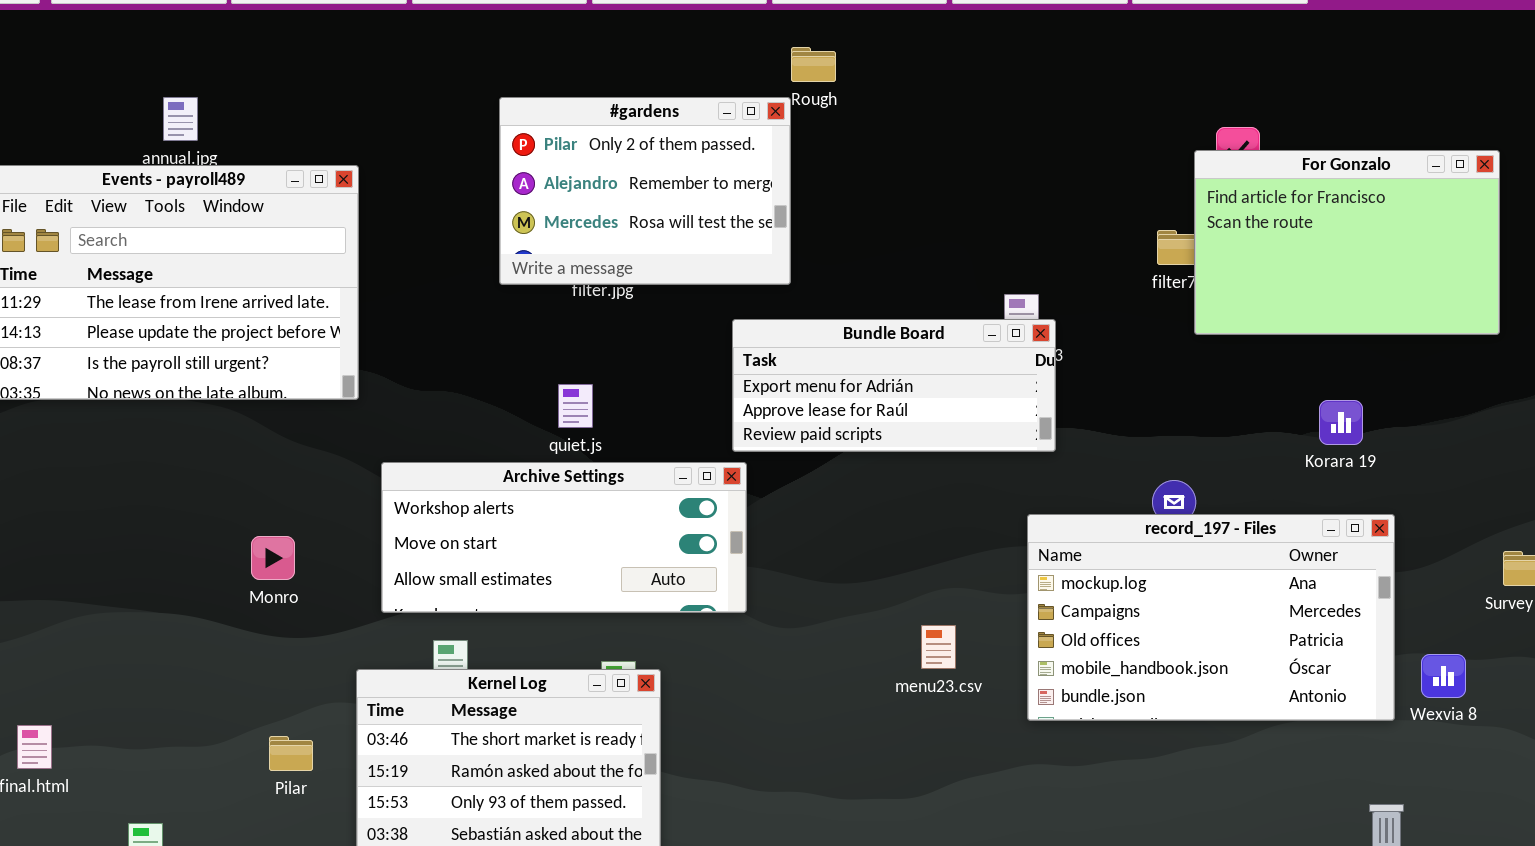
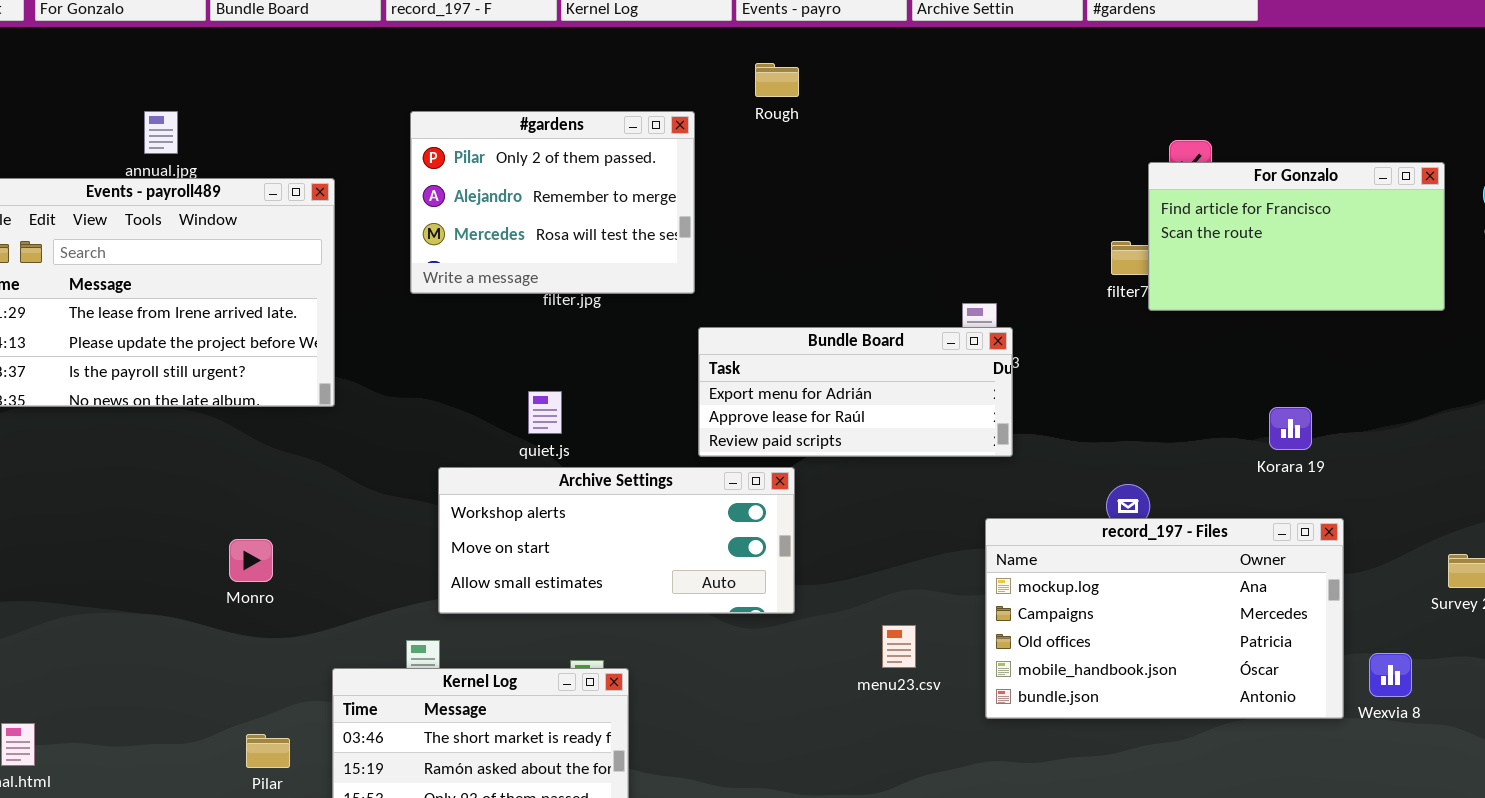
#gardens: [499,97,791,285] -> [410,111,695,294], moved
For Gonzalo: [1194,150,1500,335] -> [1148,162,1445,311], resized
Archive Settings: [381,462,747,613] -> [438,467,795,614], moved

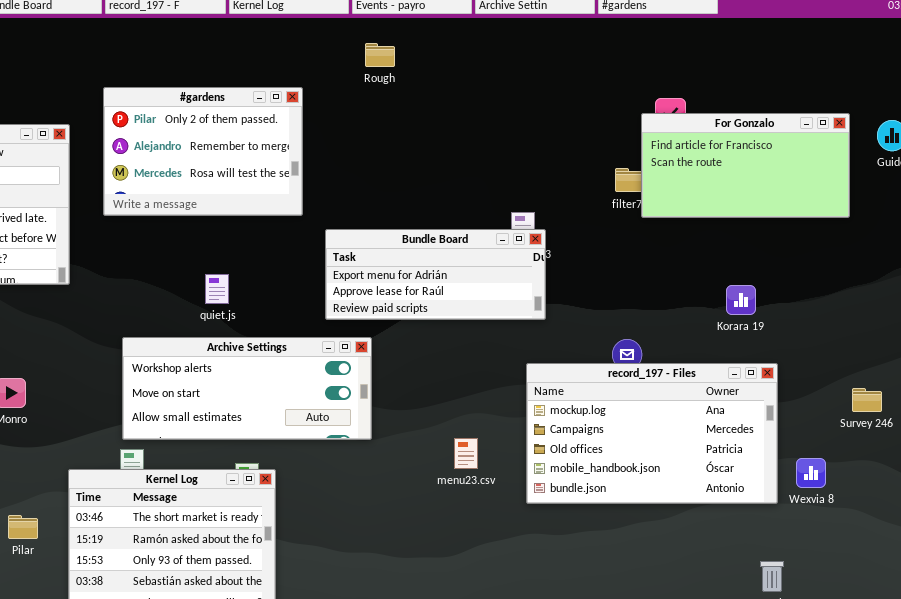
#gardens: [410,111,695,294] -> [103,87,303,216], moved
Archive Settings: [438,467,795,614] -> [122,337,372,440], moved

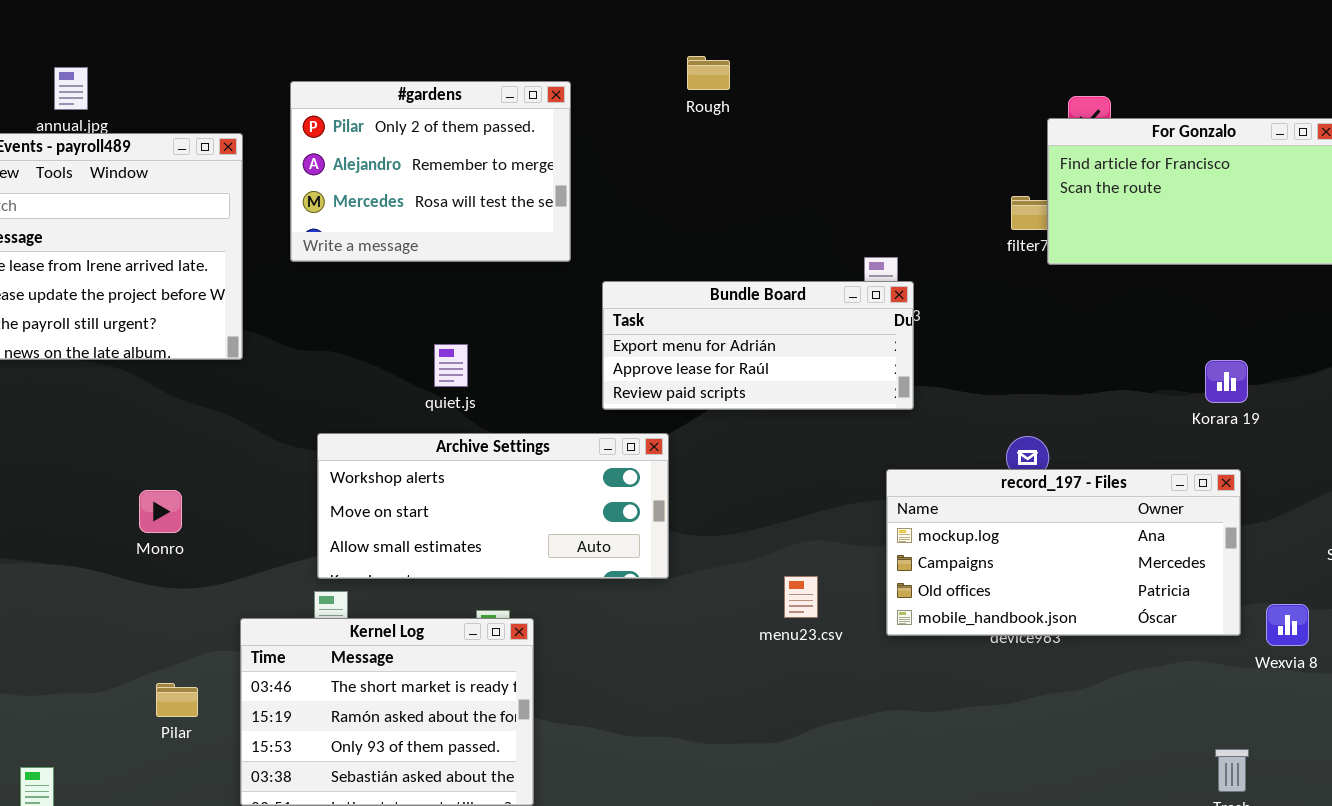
Rough: [365,43,395,67] -> [687,56,730,90], moved
Korara 19: [726,285,756,315] -> [1205,360,1248,403], moved
record_197 - Files: [526,363,778,504] -> [886,469,1241,636], resized

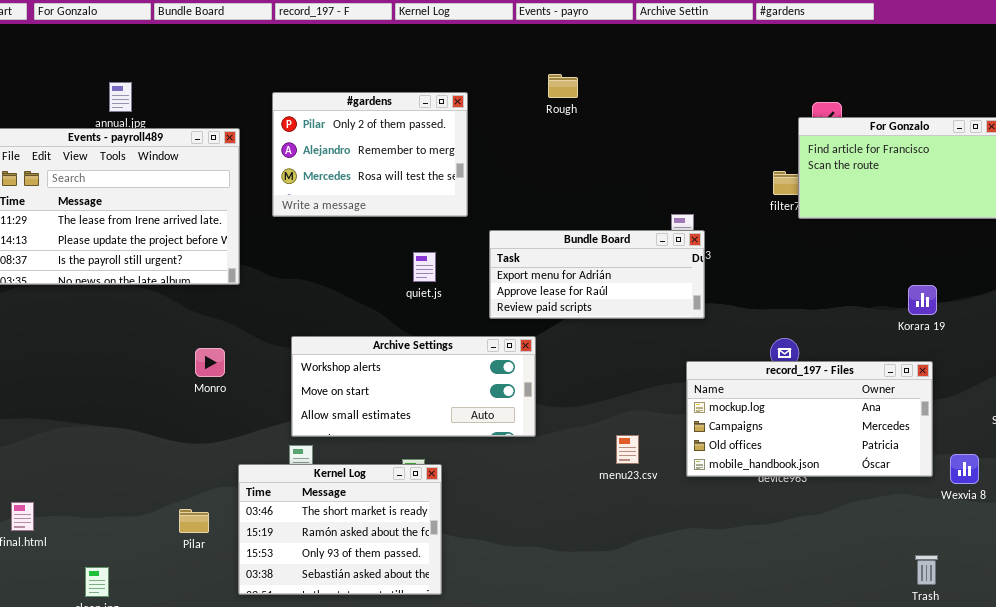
quiet.js: [434,344,468,387] -> [413,252,436,282], moved
Monro: [139,490,182,533] -> [195,348,225,377], moved

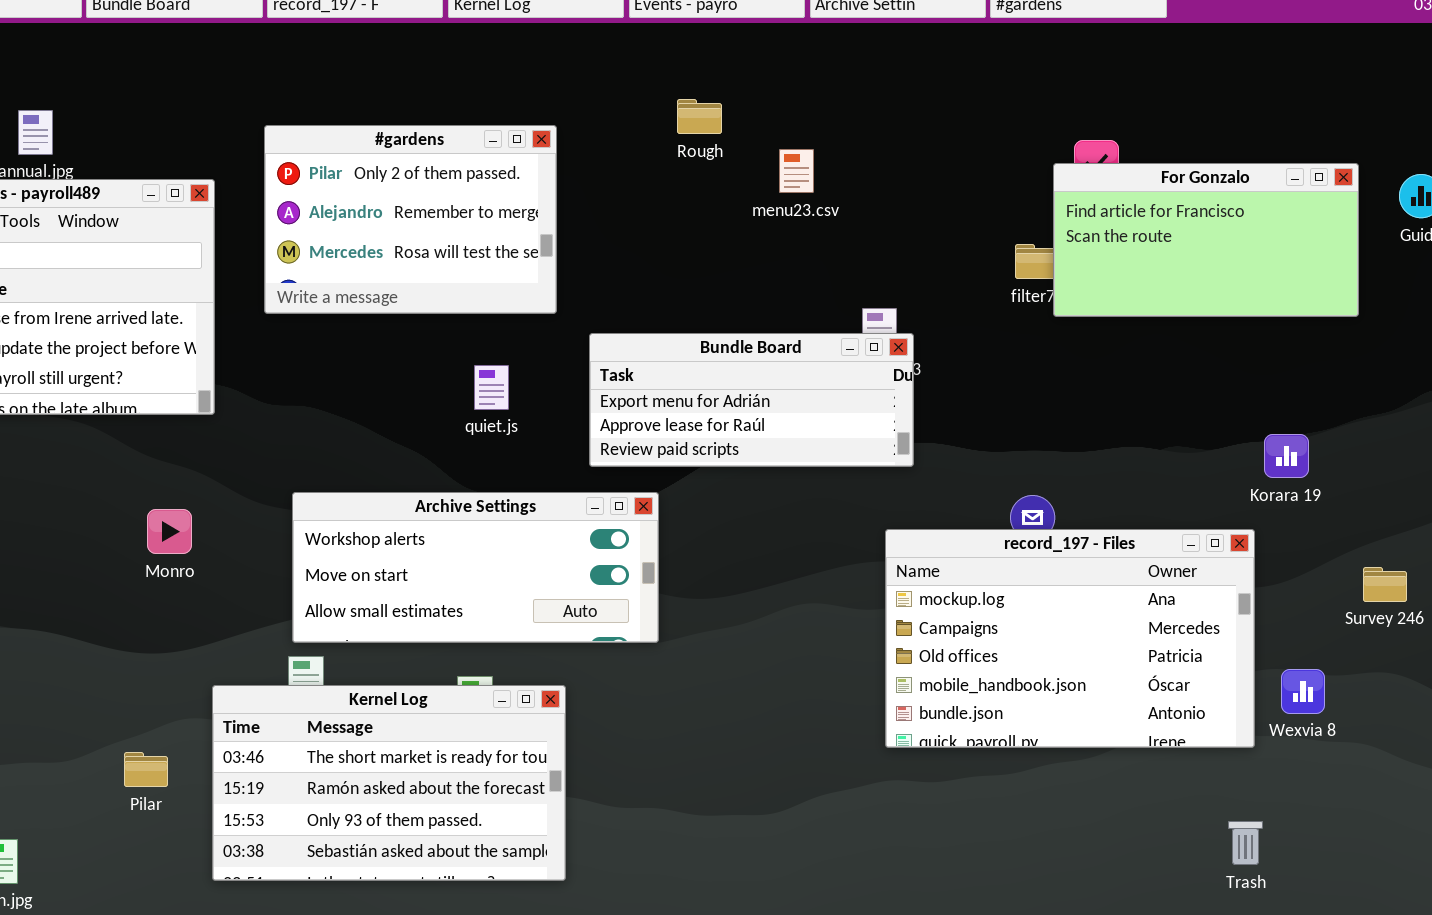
Korara 19: [908,285,937,315] -> [1264,434,1309,478], moved
record_197 - Files: [686,361,933,477] -> [885,529,1255,748], resized
menu23.csv: [616,435,639,464] -> [779,149,814,193], moved
Kernel Log: [238,464,442,595] -> [212,685,566,881], resized

